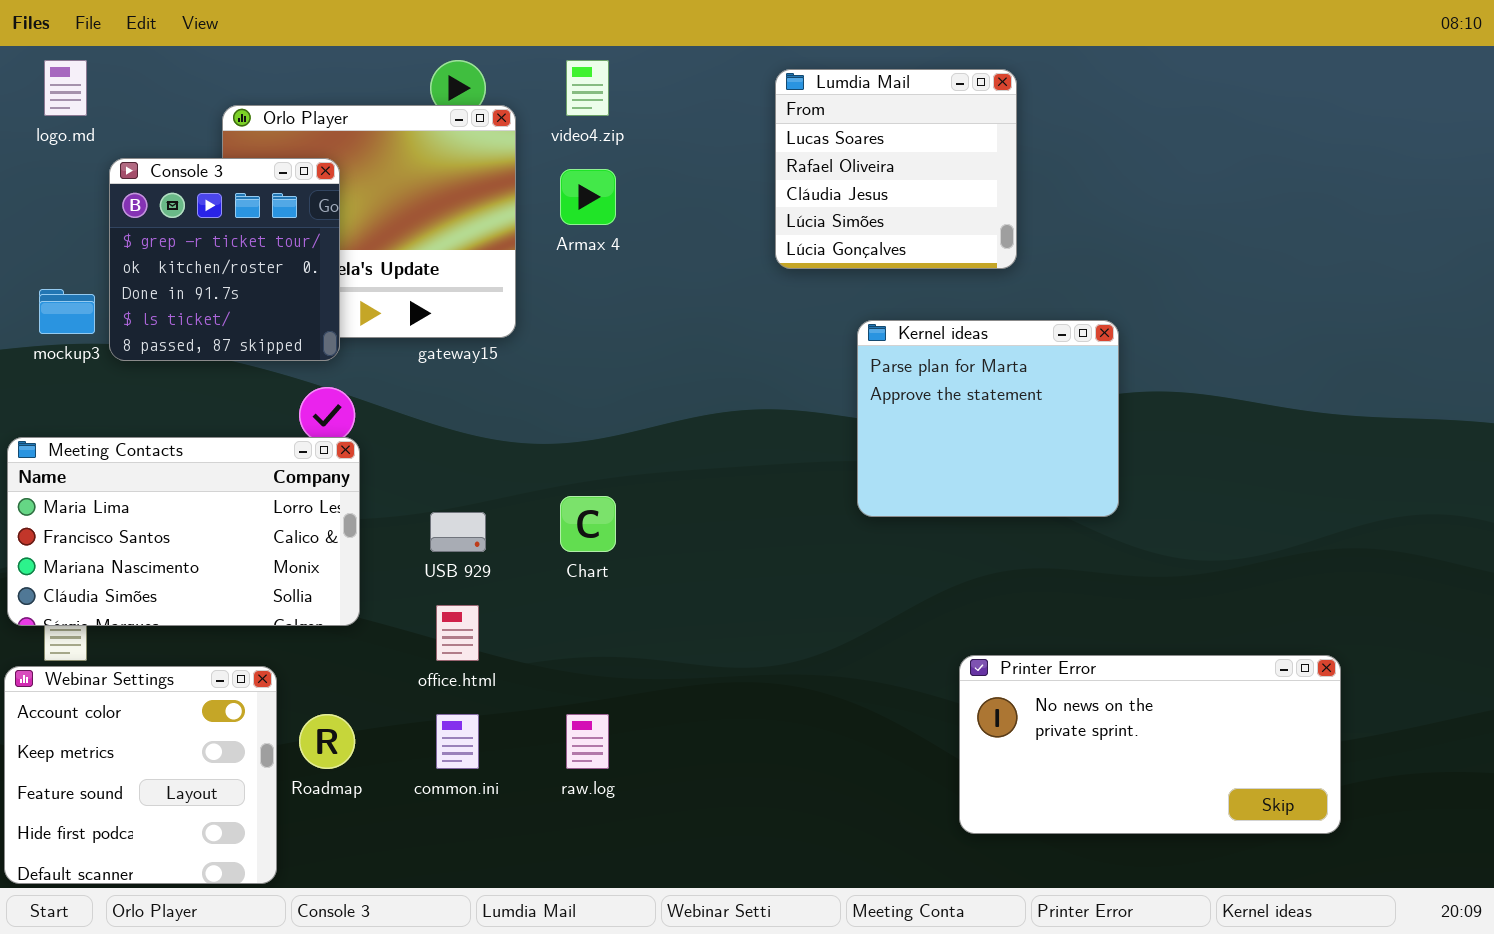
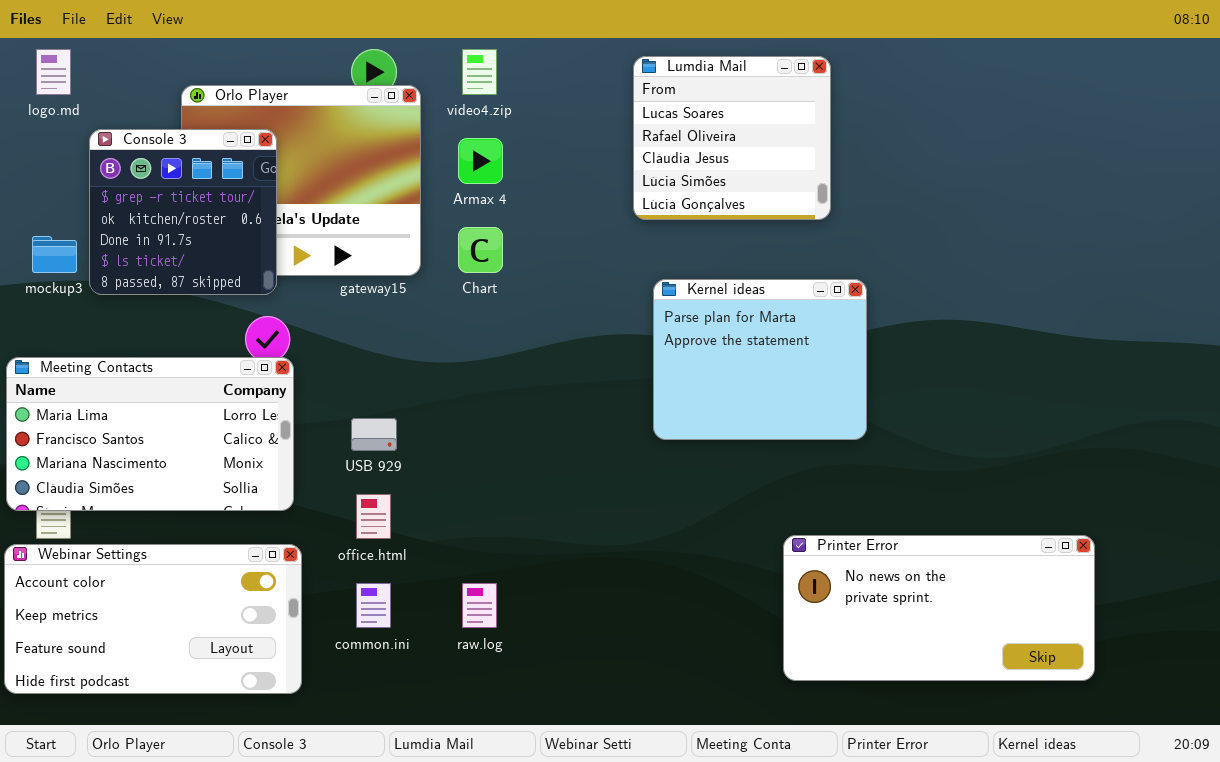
Kernel ideas: [857,320,1119,517] -> [653,279,867,440], moved
Chart: [560,496,616,552] -> [458,227,503,273], moved
Webinar Settings: [4,666,277,884] -> [4,544,302,694], resized

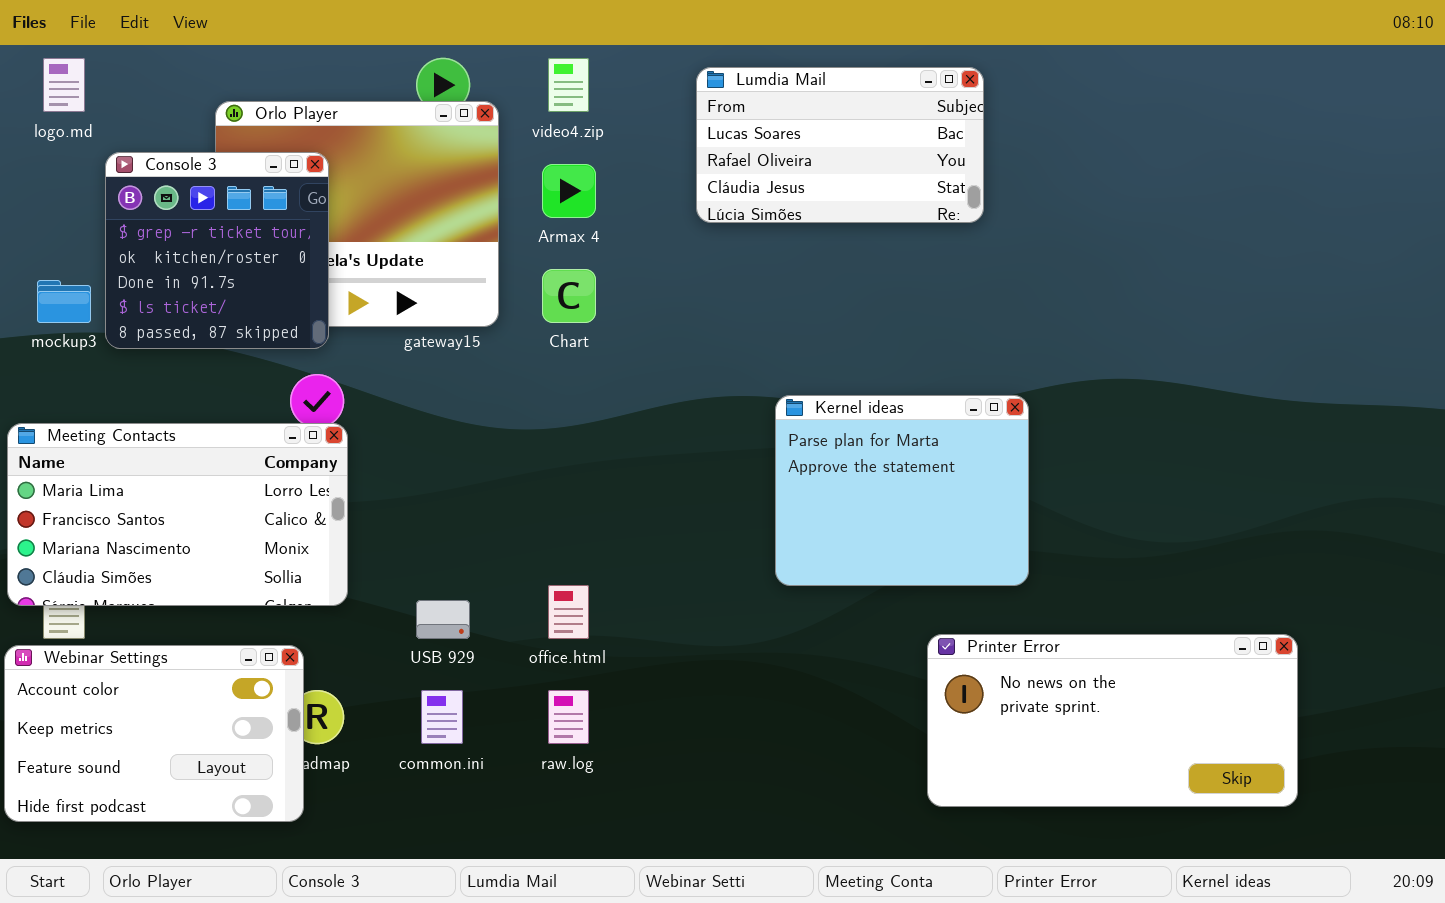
Lumdia Mail: [633,56,831,220] -> [696,67,984,223], resized
Kernel ideas: [653,279,867,440] -> [775,395,1029,586], moved
USB 929: [351,418,397,451] -> [416,600,470,639], moved
office.html: [356,494,391,539] -> [548,585,589,639], moved
Webinar Settings: [4,544,302,694] -> [4,645,304,822], resized

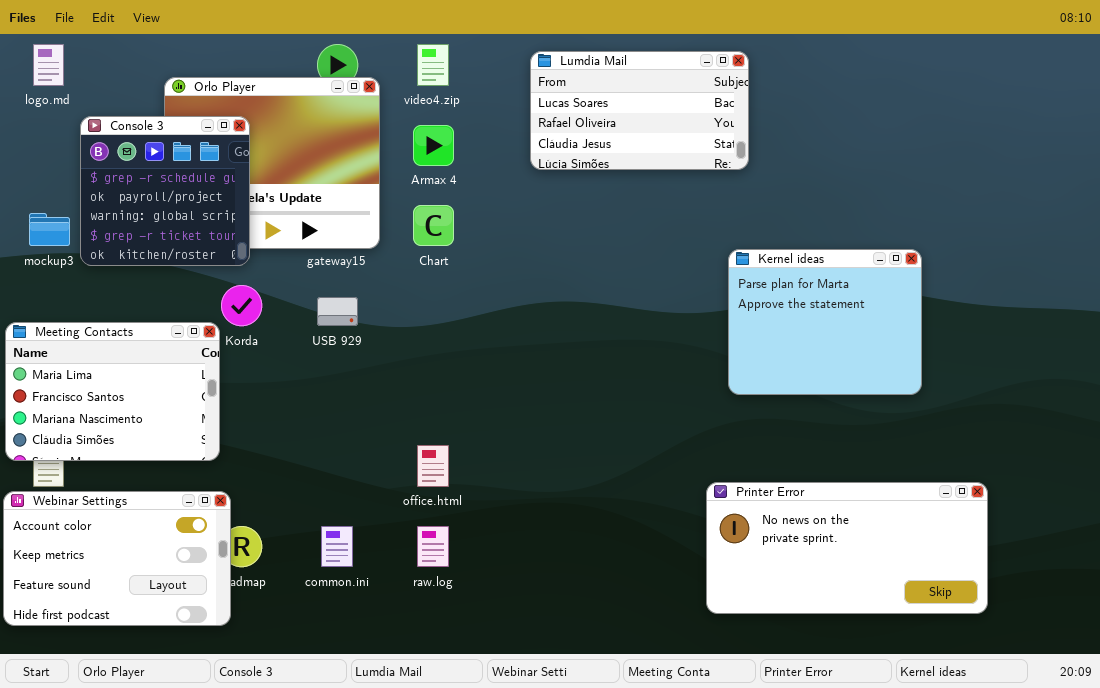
Console 3: [105,152,329,349] -> [80,116,250,266], scrolled up 3 rows
Kernel ideas: [775,395,1029,586] -> [728,249,922,395], moved
Meeting Contacts: [7,423,348,606] -> [5,322,220,461], resized
USB 929: [416,600,470,639] -> [317,297,358,326], moved

